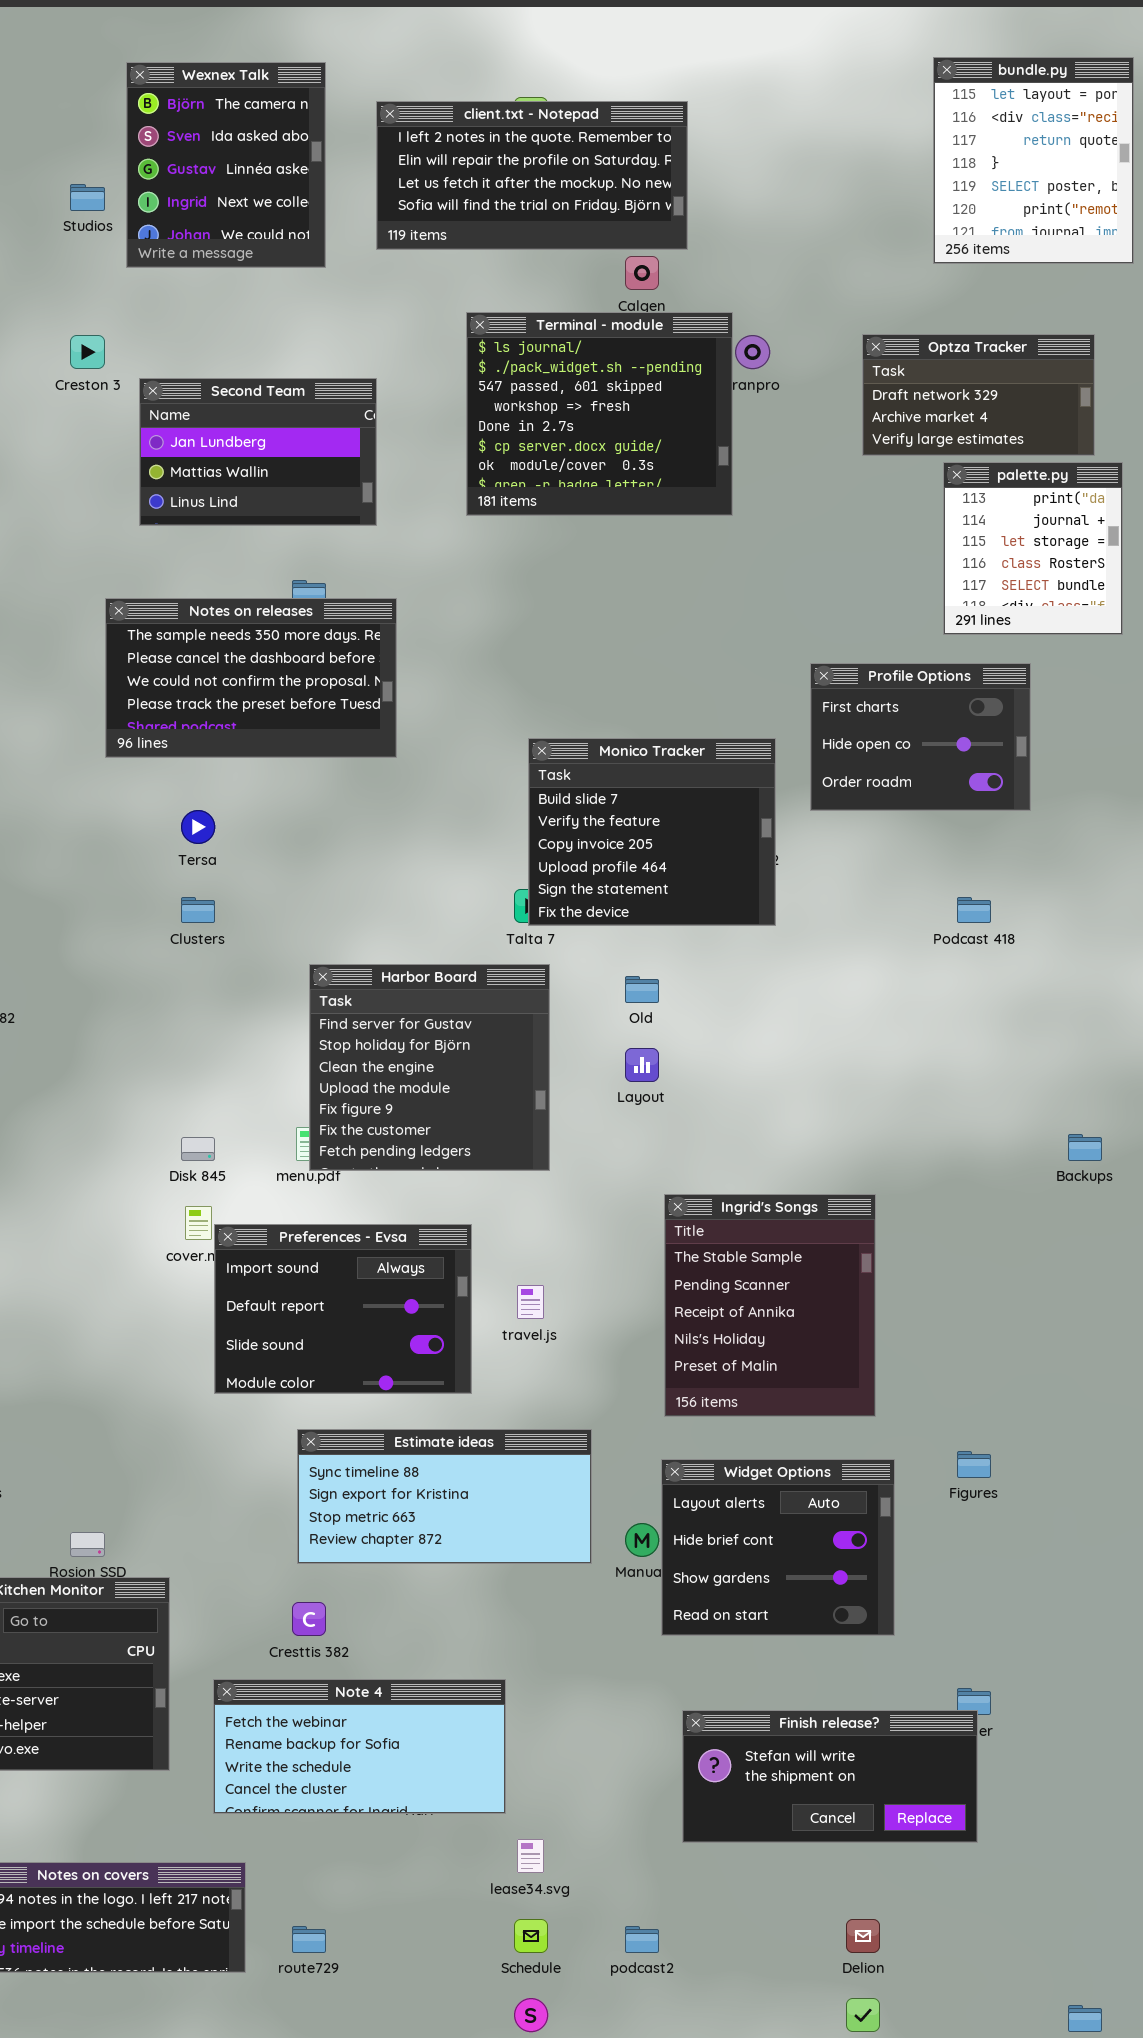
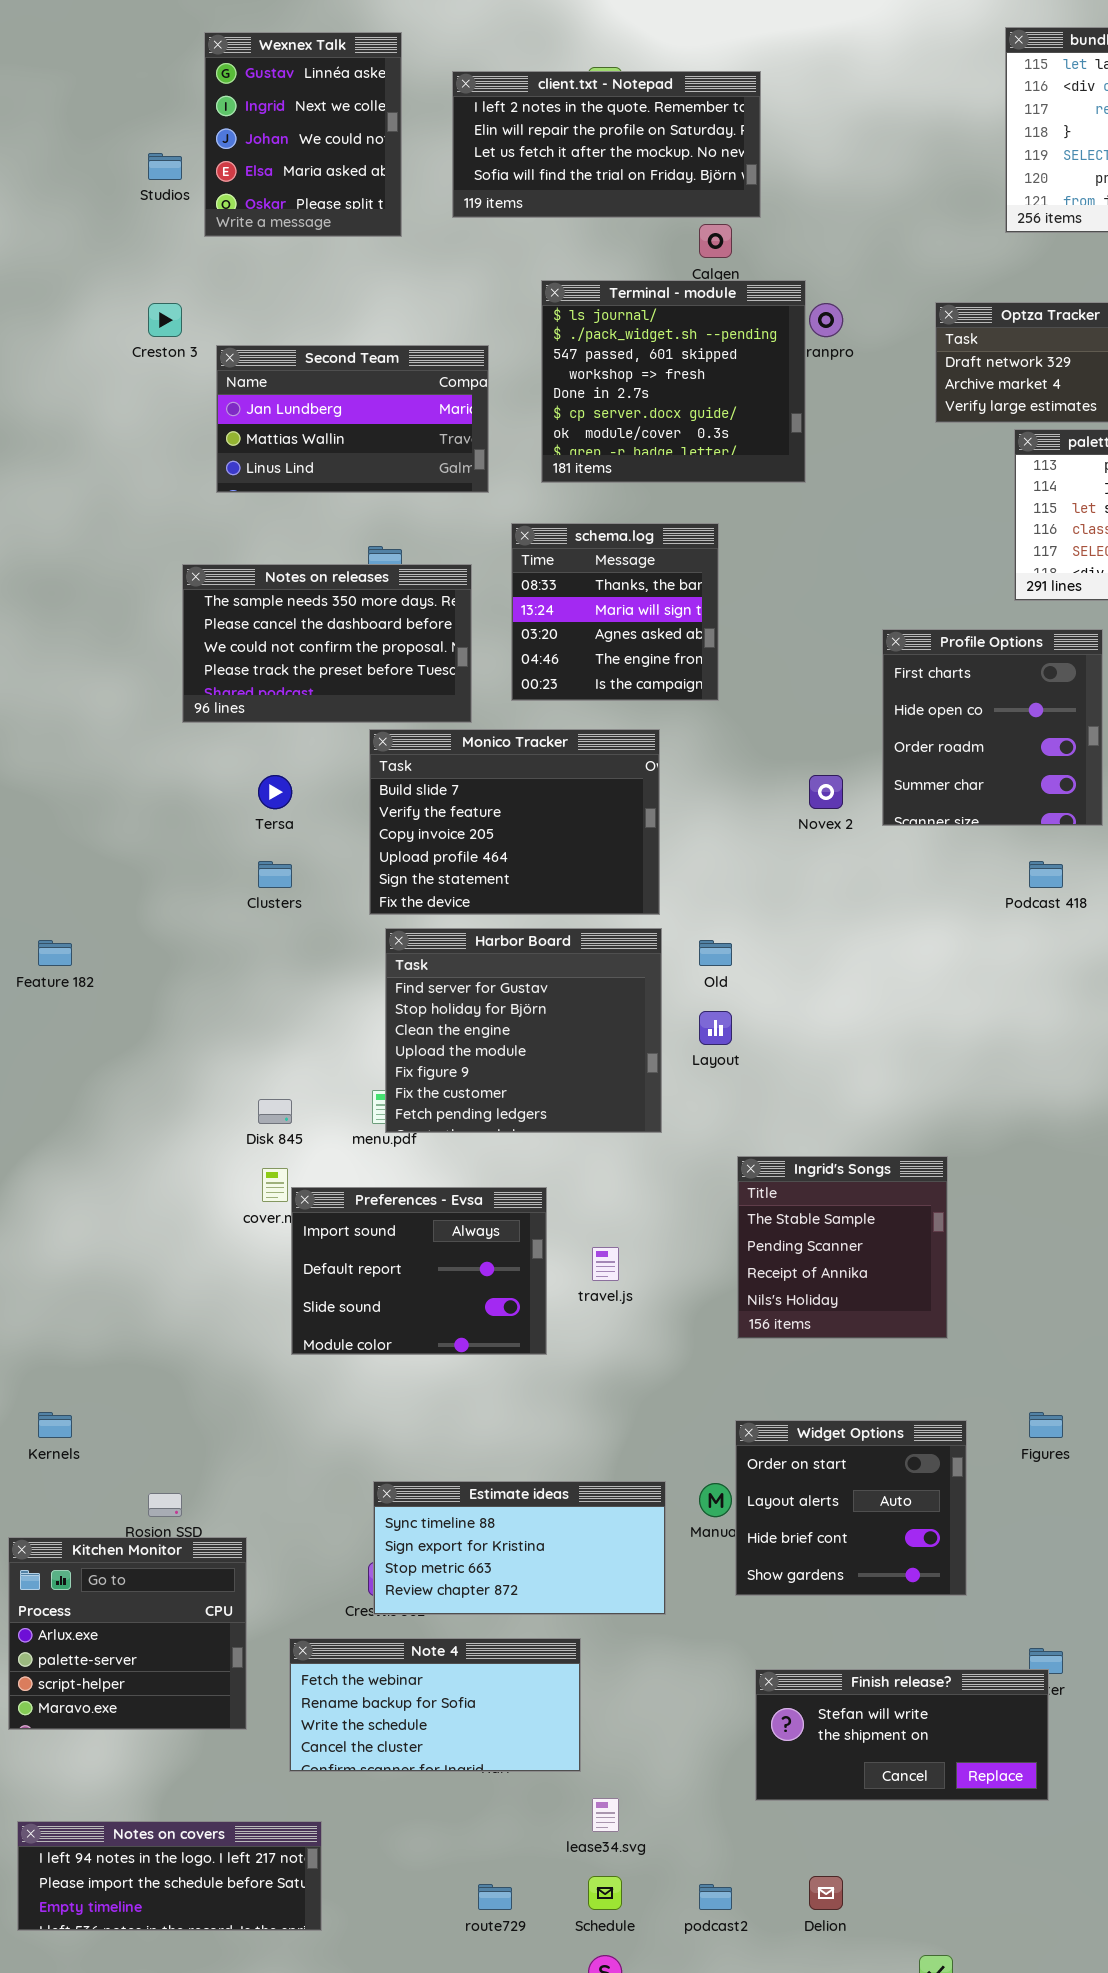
Wexnex Talk: [126,62,326,268] -> [204,32,402,237], scrolled down 2 rows
Second Team: [139,378,377,526] -> [216,345,489,493], resized
schema.log: none -> [511,523,719,701], opened
Profile Options: [810,663,1031,811] -> [882,629,1103,826], resized
Monico Tracker: [528,738,776,926] -> [369,729,660,915], moved, resized
Harbor Board: [309,964,550,1171] -> [385,928,662,1133], resized
Ingrid's Songs: [664,1194,876,1417] -> [737,1156,948,1339], resized
Estimate ideas: [297,1429,592,1564] -> [373,1481,666,1615], moved
Widget Options: [661,1459,895,1636] -> [735,1420,967,1596], scrolled up 1 row
Delion: [846,1919,880,1953] -> [809,1876,843,1910], moved
route729: [292,1926,326,1953] -> [478,1884,512,1910], moved

